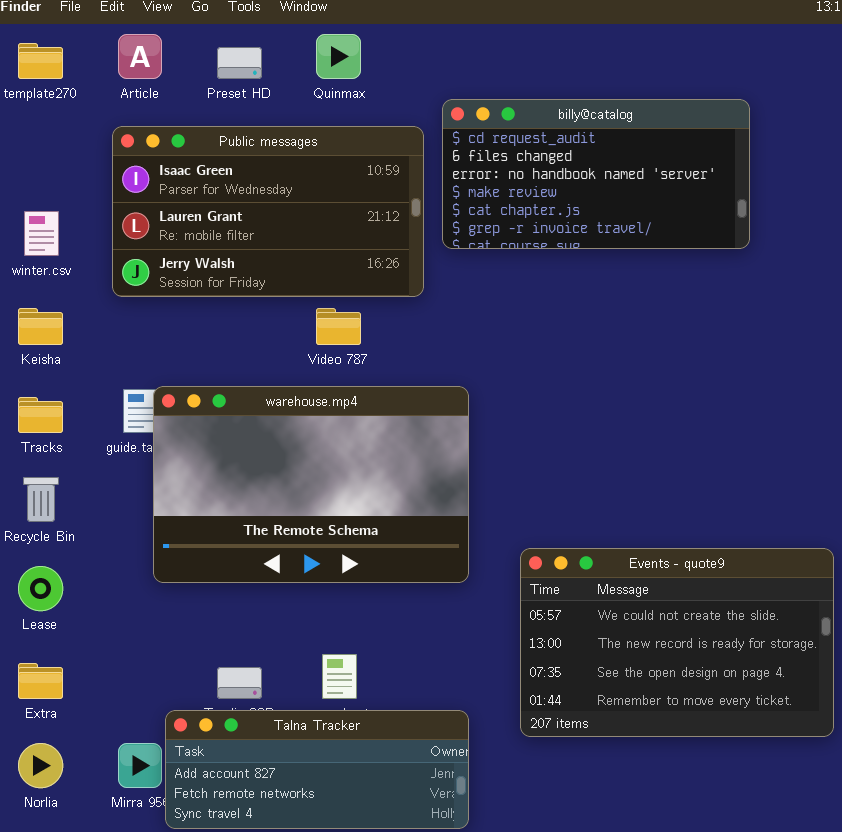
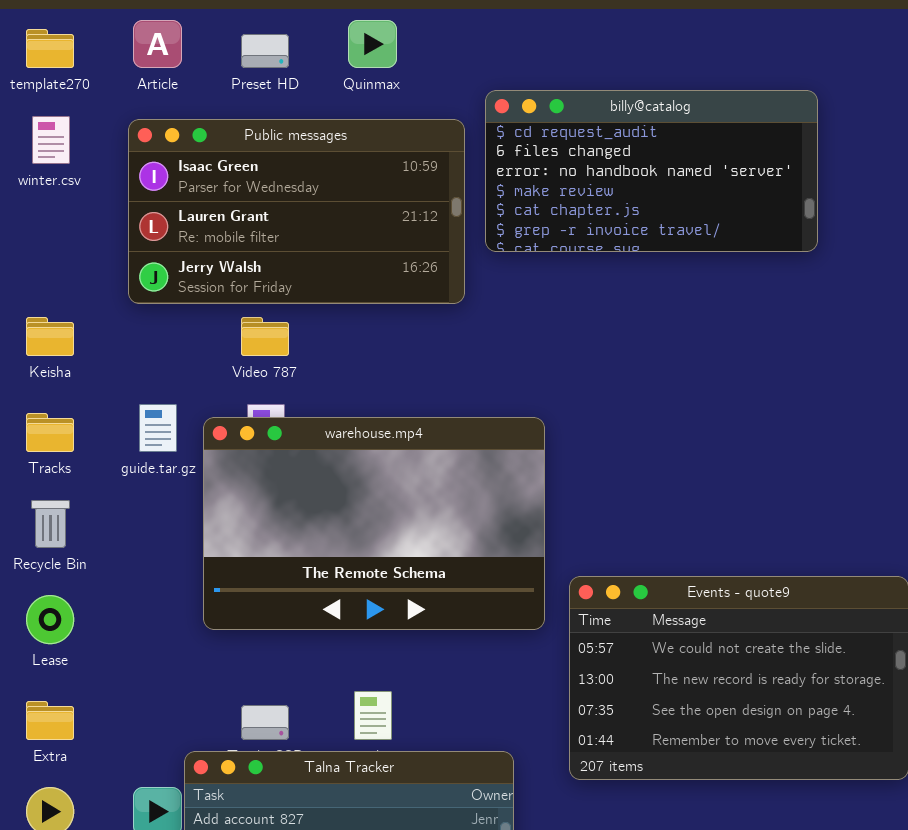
winter.csv: [24,211,59,256] -> [32,116,70,164], moved
Video 787: [316,308,361,345] -> [241,317,289,356], moved
warehouse.mp4: [153,386,469,583] -> [203,417,545,630], moved

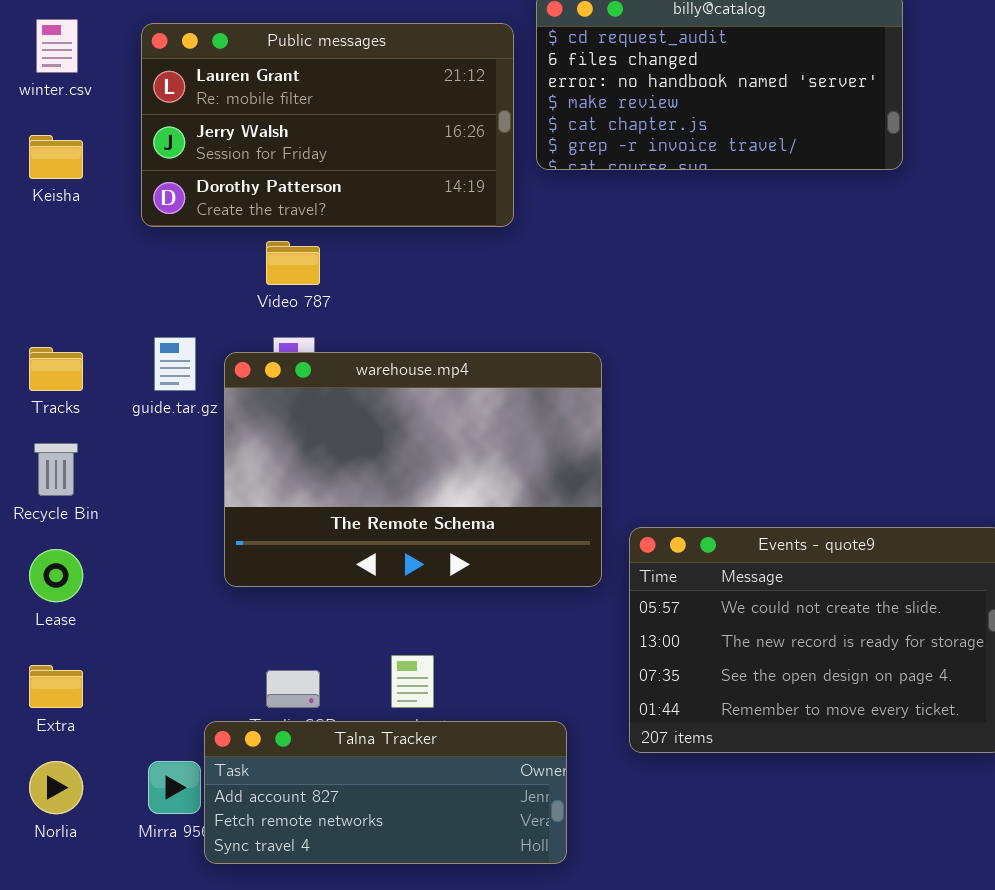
Public messages: [128,119,465,304] -> [141,23,514,227], scrolled down 1 row
Keisha: [26,317,74,356] -> [29,135,83,179], moved

